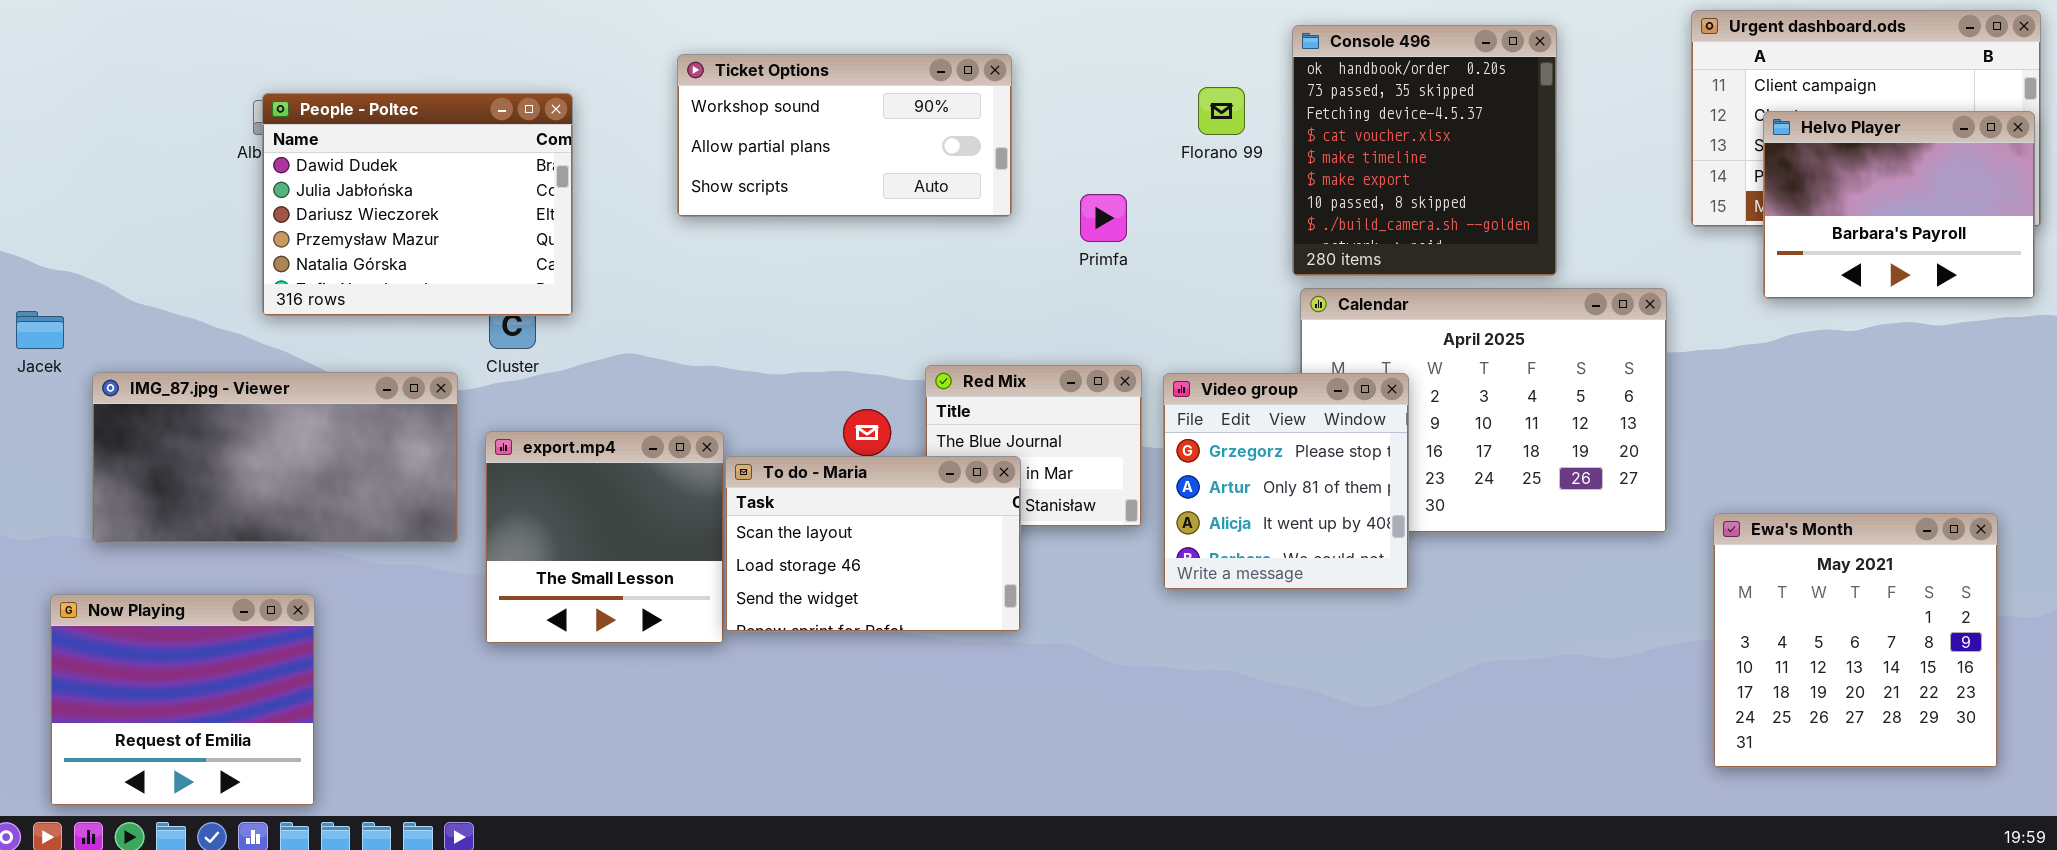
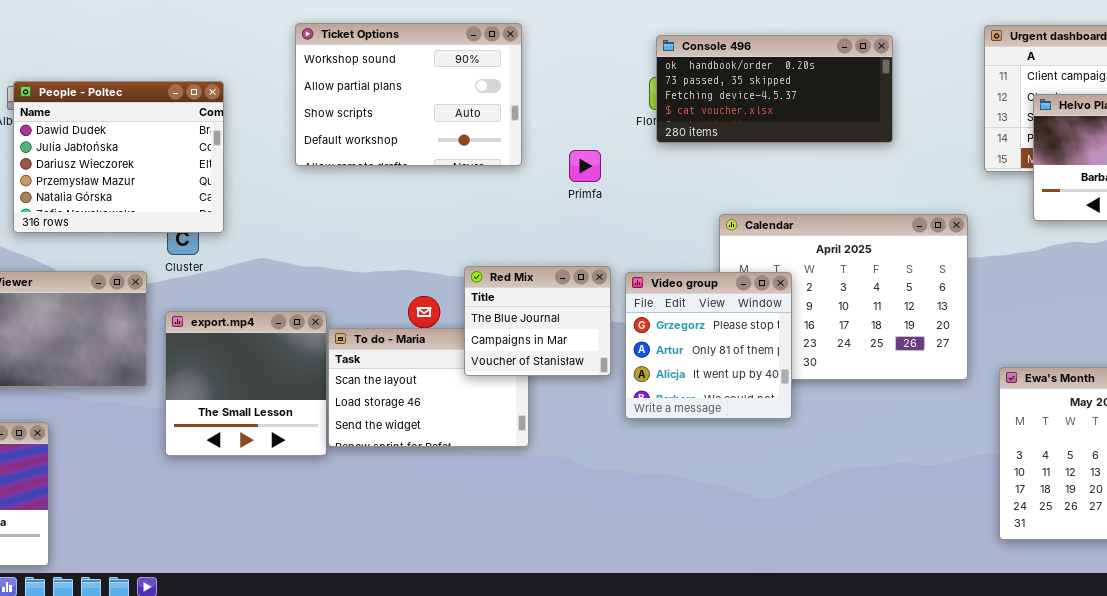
Console 496: [1292,25,1557,276] -> [656,35,893,143], resized
Ticket Options: [677,54,1012,217] -> [295,23,522,166], resized
Red Mix: [925,365,1142,527] -> [464,266,611,376], raised

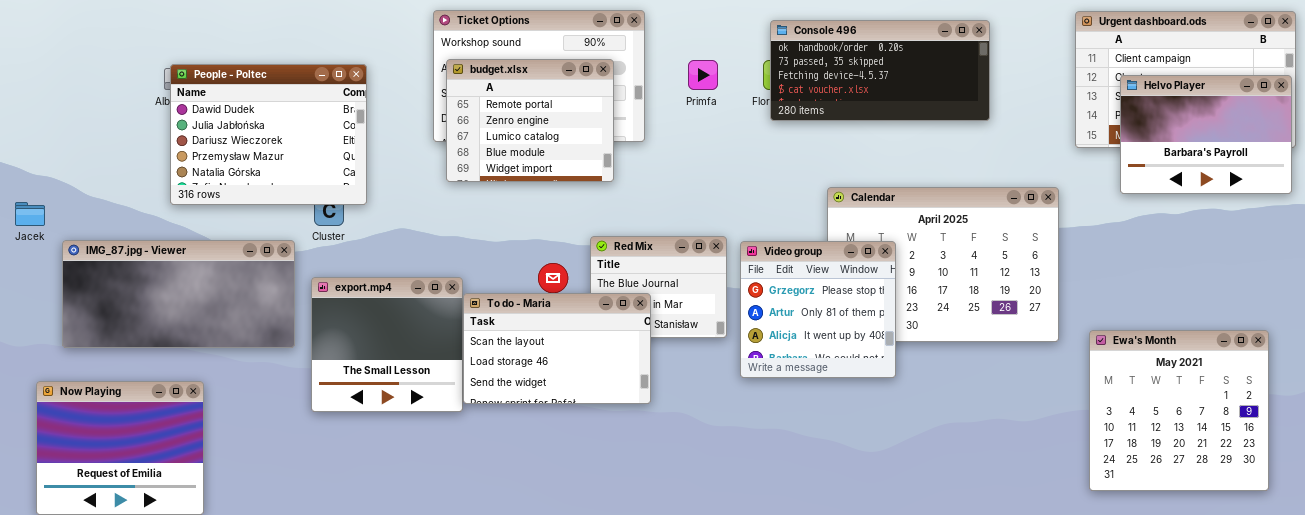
budget.xlsx: none -> [446,59,614,182], opened
Primfa: [569,150,601,182] -> [688,60,718,90], moved
To do - Maria: [328,328,529,447] -> [463,293,651,404], raised

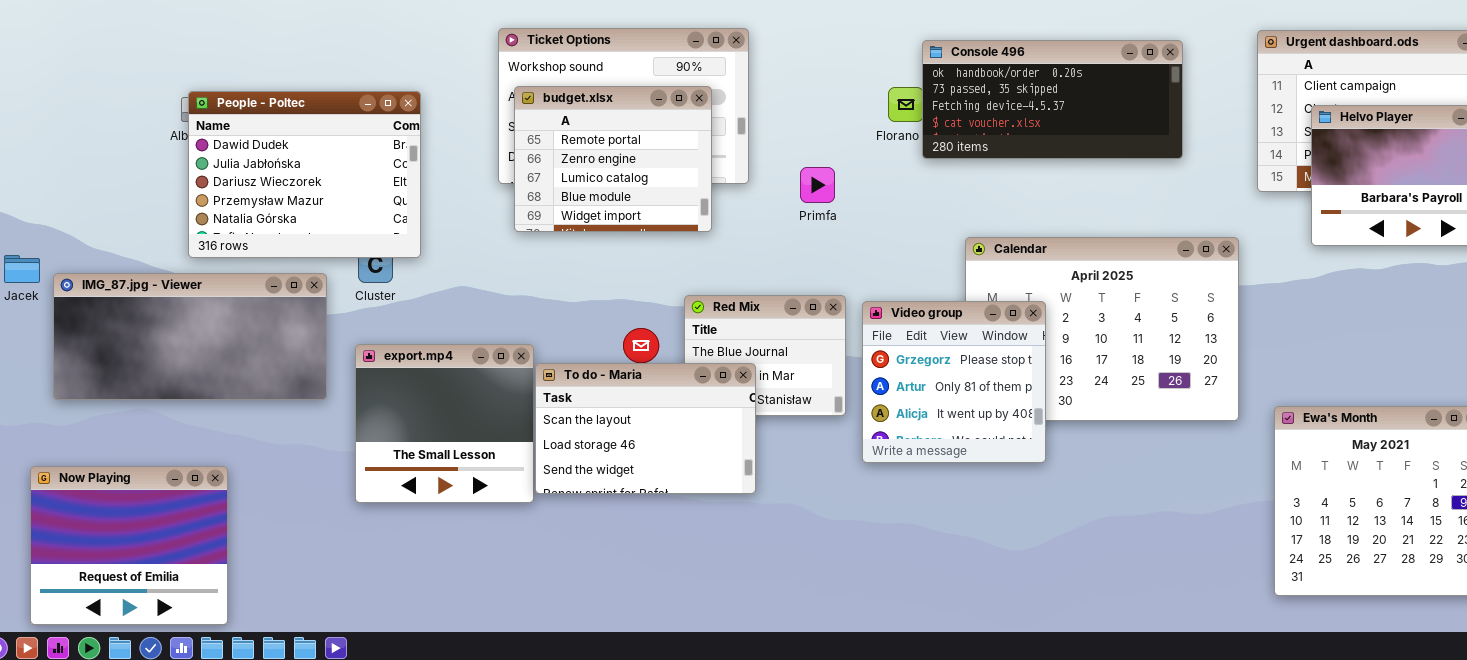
Console 496: [770,20,990,121] -> [922,40,1183,159], moved
Primfa: [688,60,718,90] -> [800,167,835,203], moved
IMG_87.jpg - Viewer: [62,240,295,348] -> [53,273,327,400], moved

